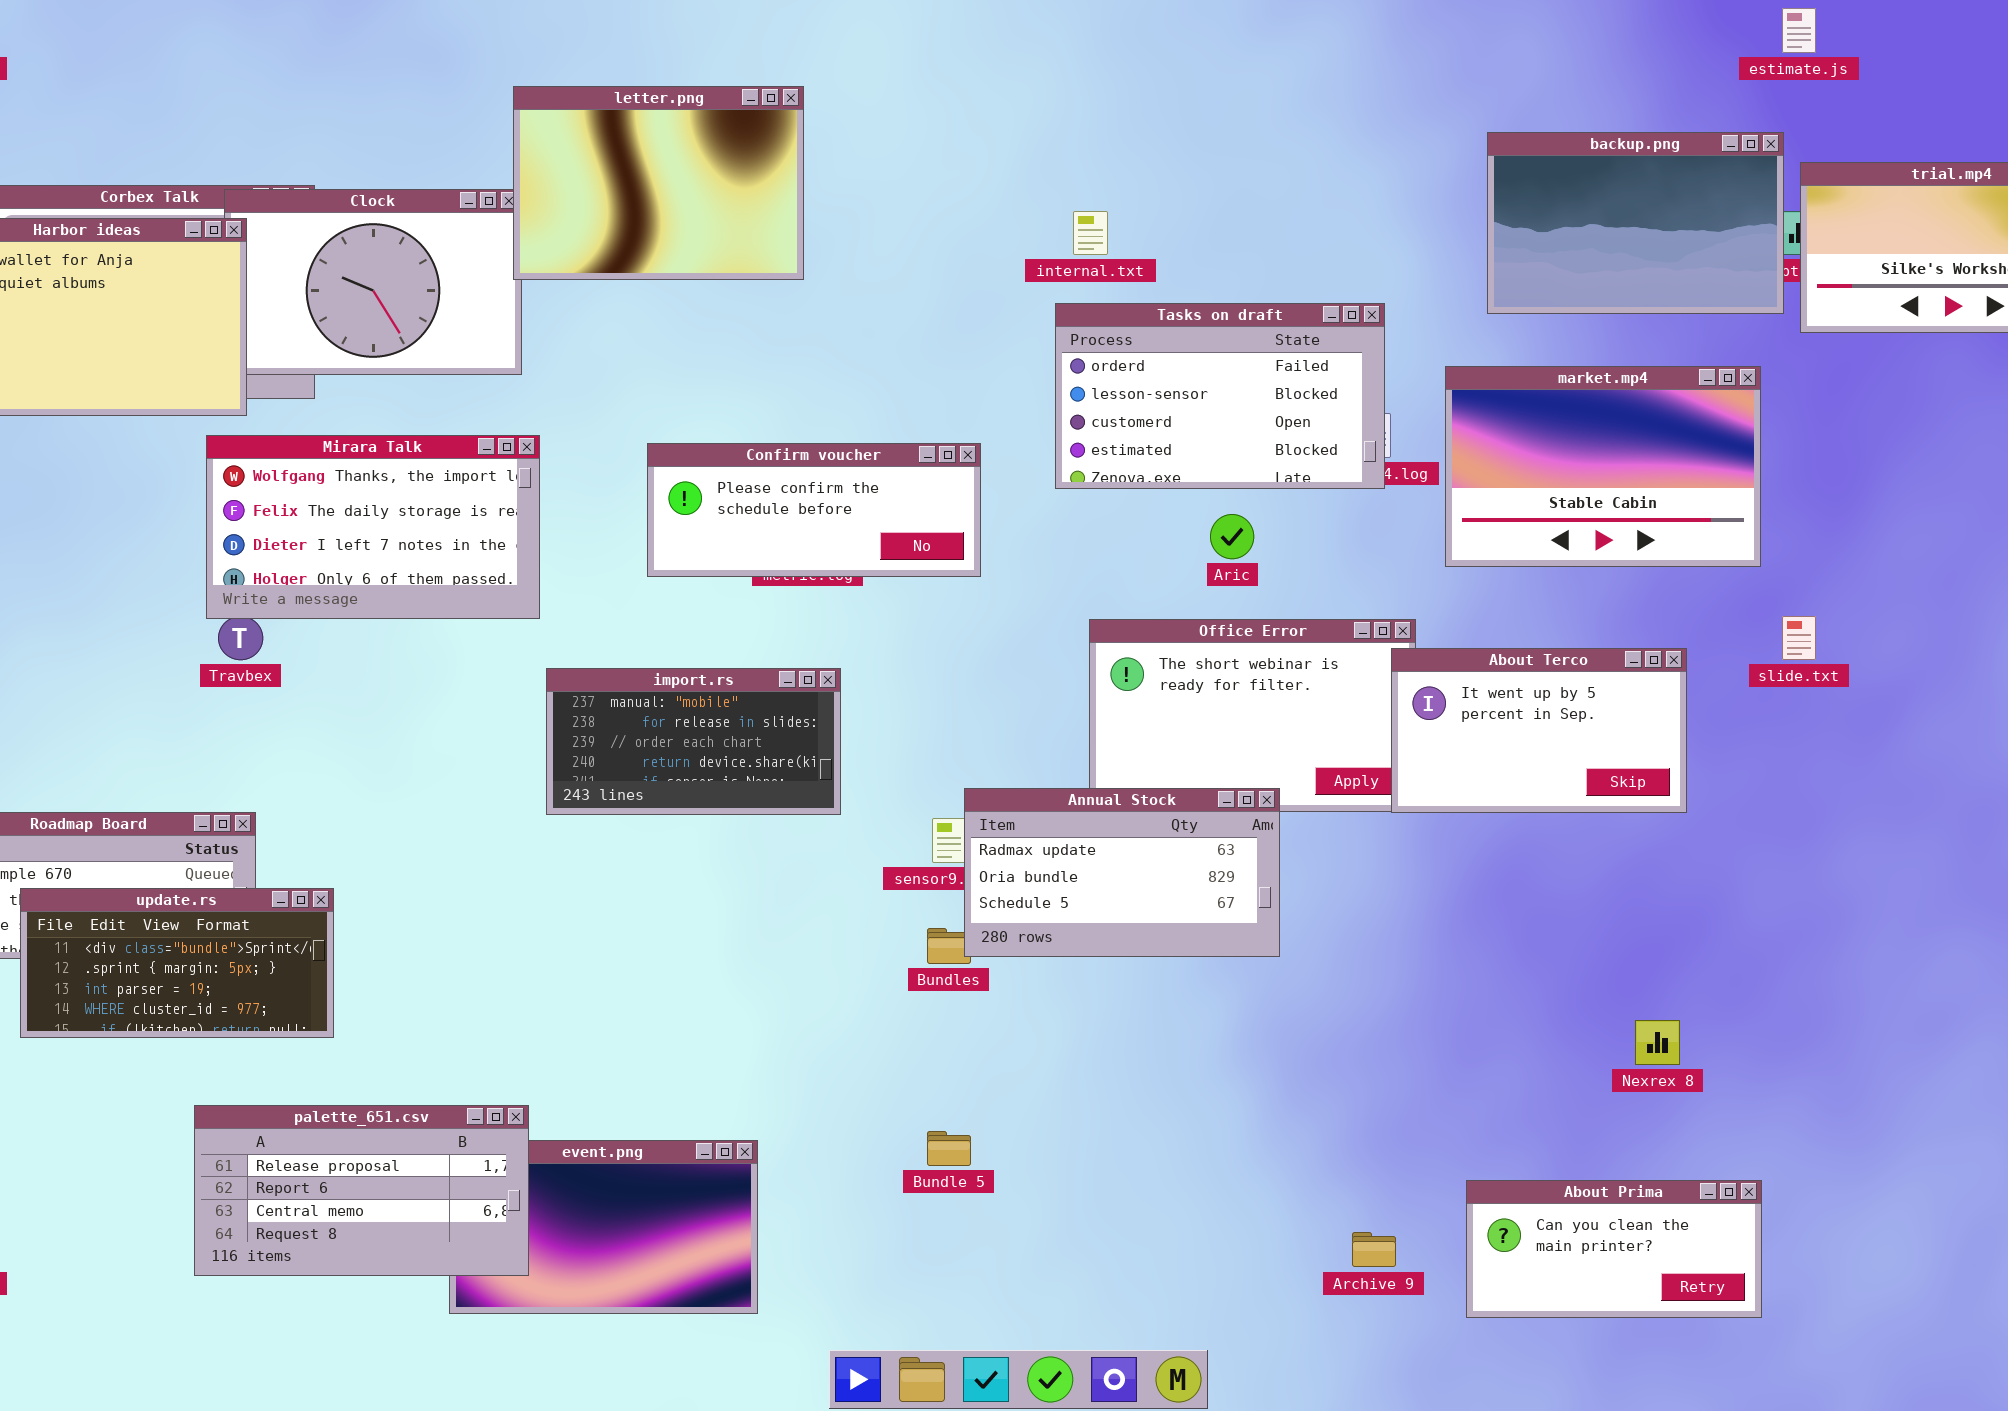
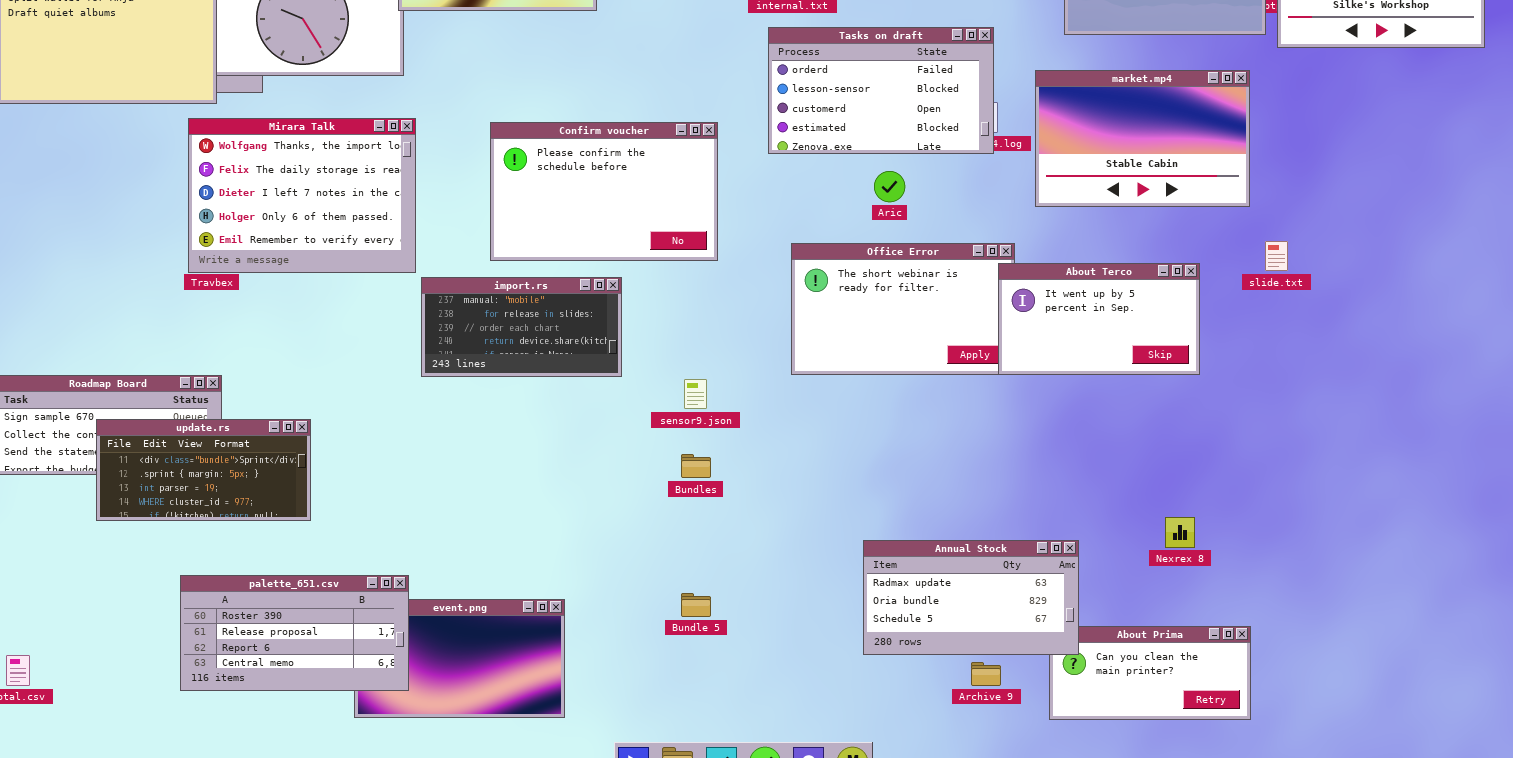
Mirara Talk: [206,435,540,619] -> [188,118,416,273], resized
Confirm voucher: [647,443,981,577] -> [490,122,718,261], resized
Annual Stock: [964,788,1280,957] -> [863,540,1079,655], moved
update.rs: [20,888,334,1038] -> [96,419,311,521], moved
palette_651.csv: [194,1105,529,1276] -> [180,575,409,691], scrolled up 1 row

